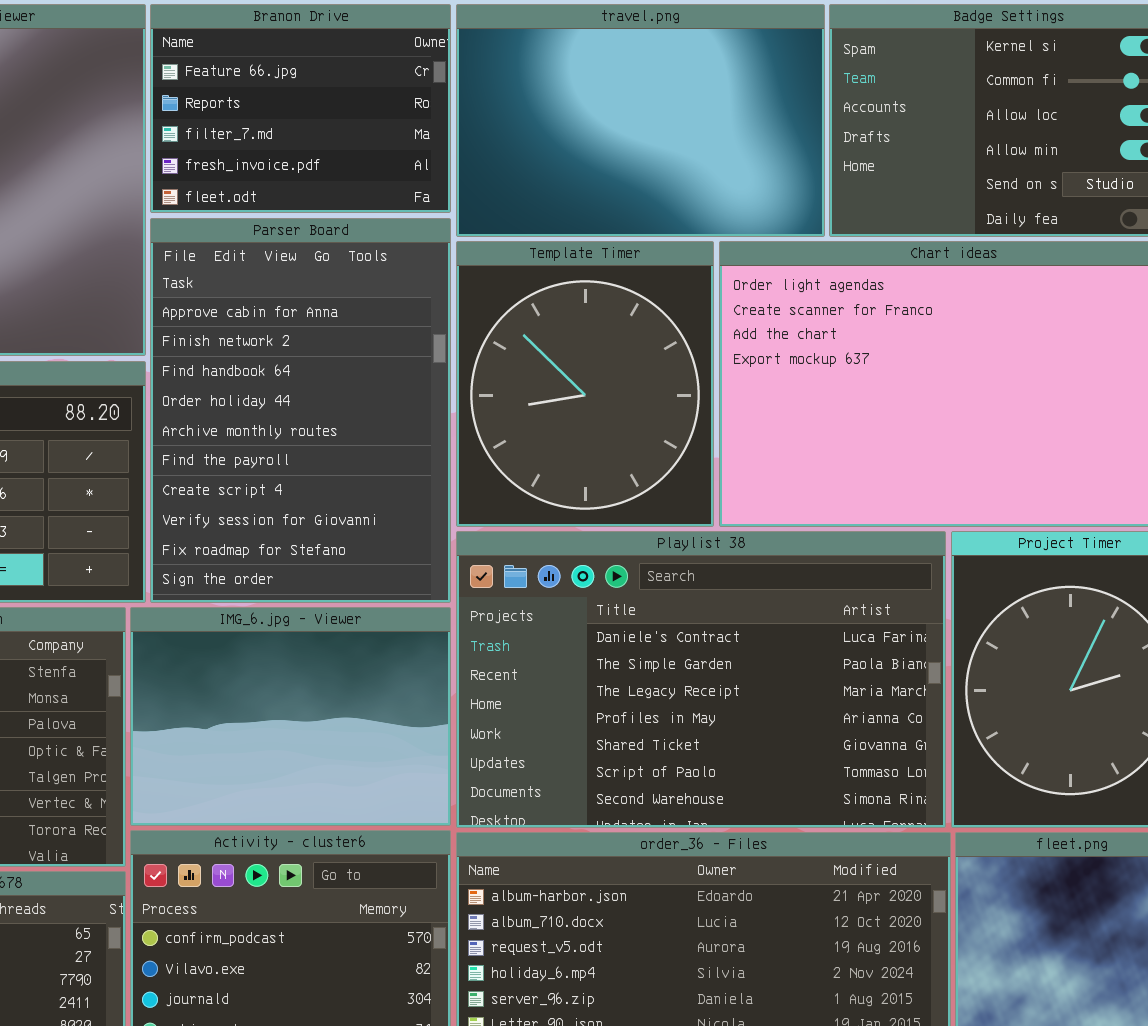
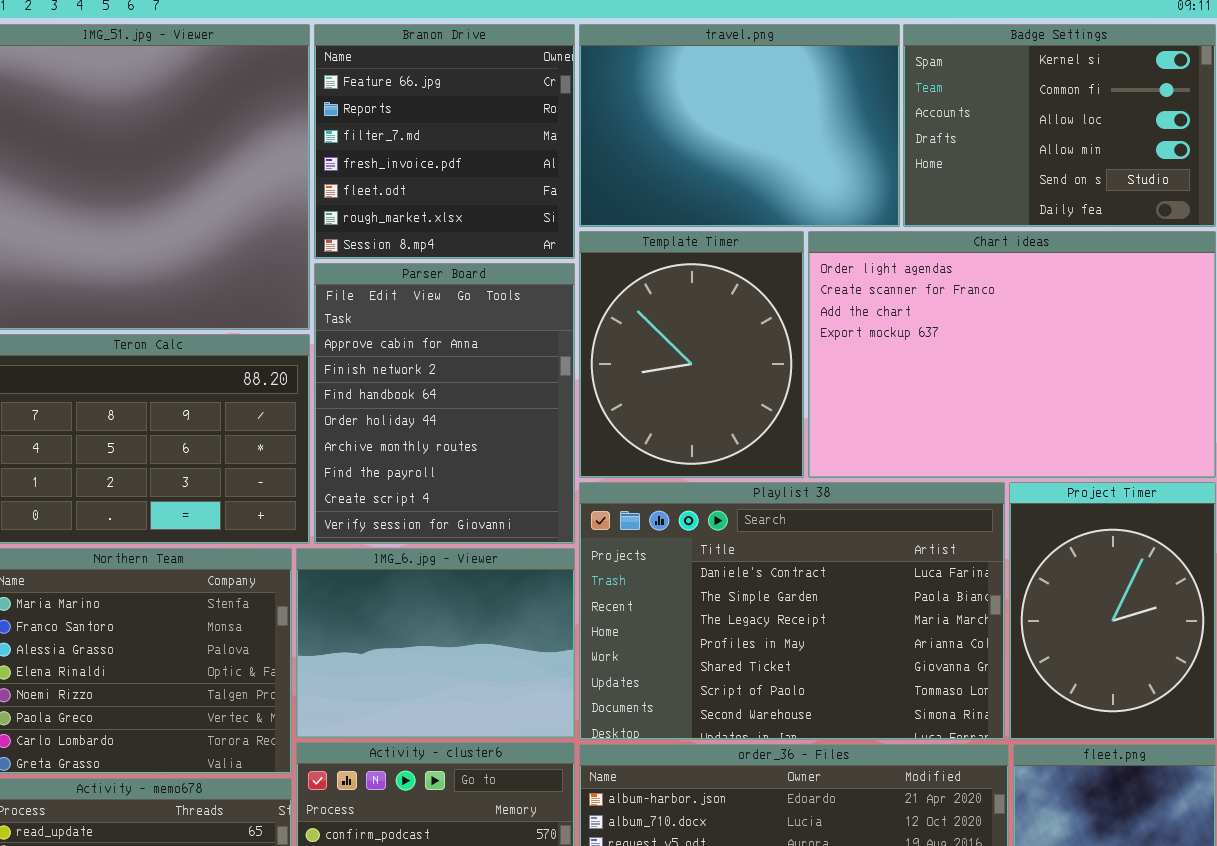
Branon Drive: [150,4,451,213] -> [314,24,575,259], resized
Parser Board: [150,218,451,603] -> [314,263,575,544], resized

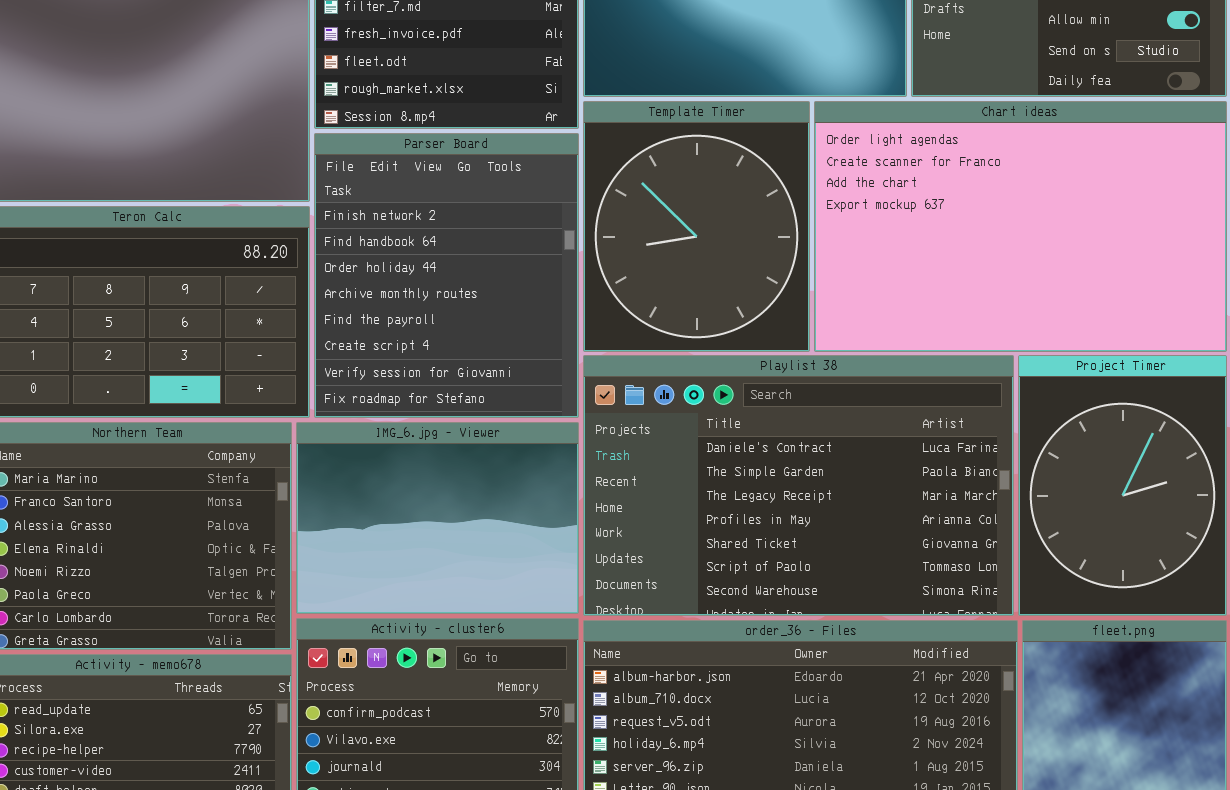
Parser Board: [314,263,575,544] -> [314,133,579,418], scrolled down 1 row

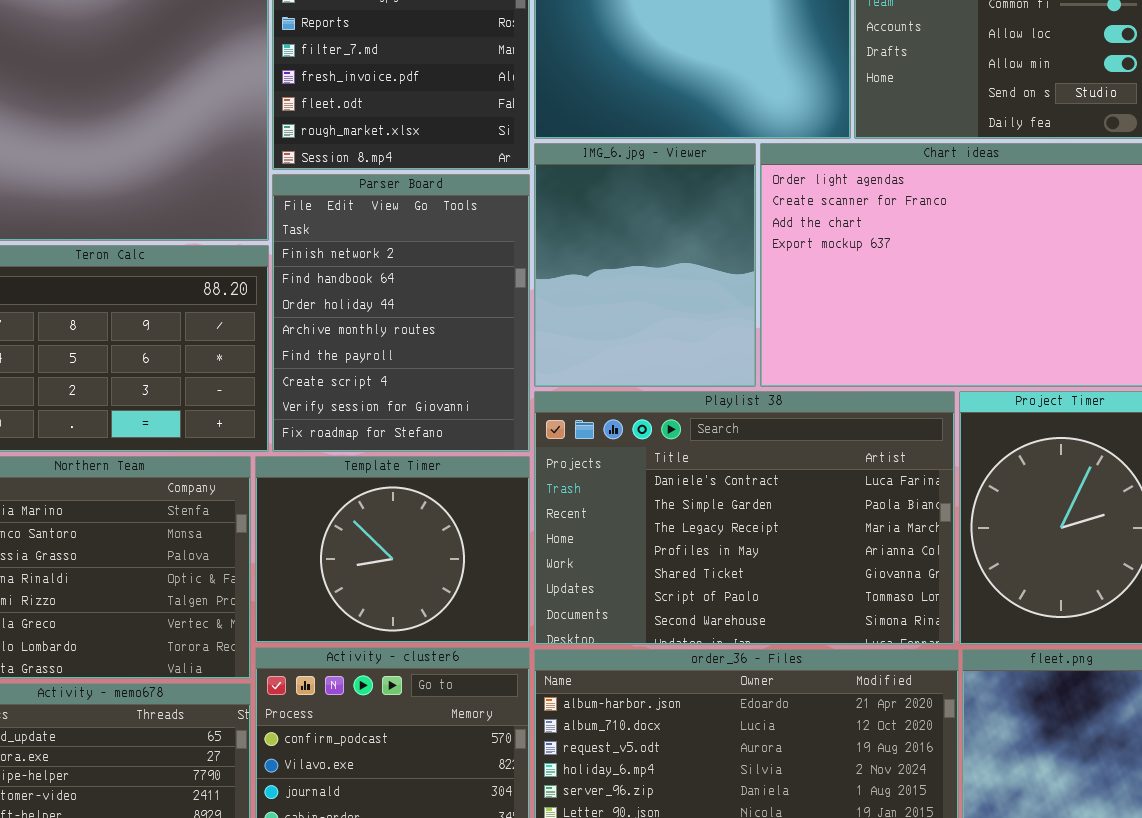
Template Timer: [583,101,810,352] -> [255,456,530,643], moved, resized
IMG_6.jpg - Viewer: [296,422,579,614] -> [534,143,756,387], moved, resized

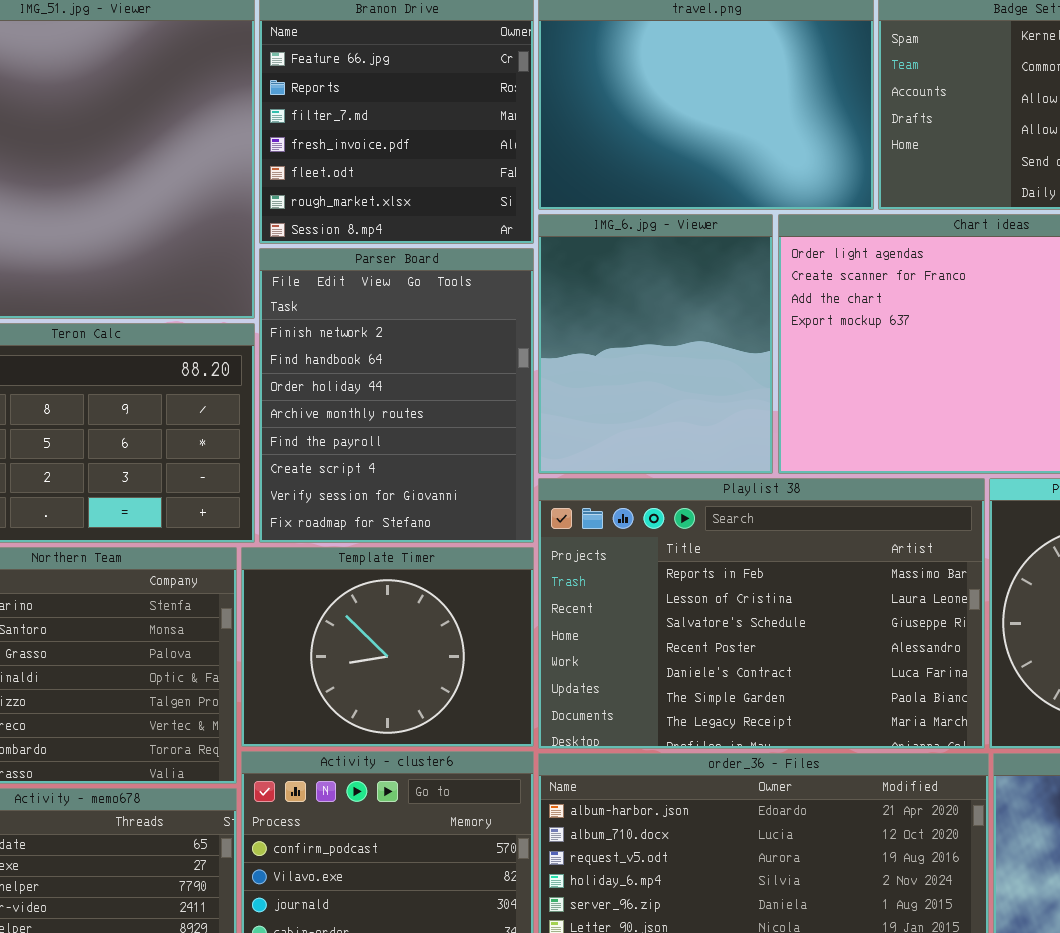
Playlist 38: [534,391,955,645] -> [538,478,985,749], scrolled up 4 rows

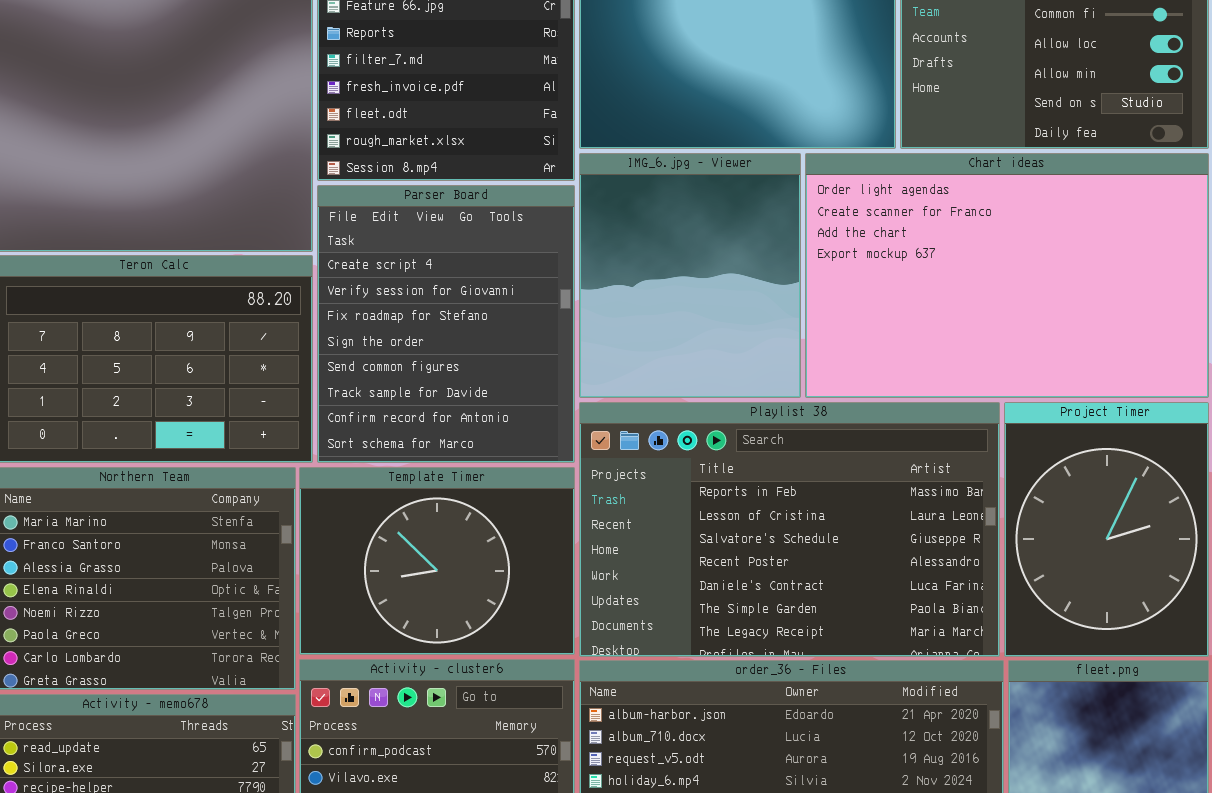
Parser Board: [259,248,534,543] -> [317,185,575,463], scrolled down 5 rows

